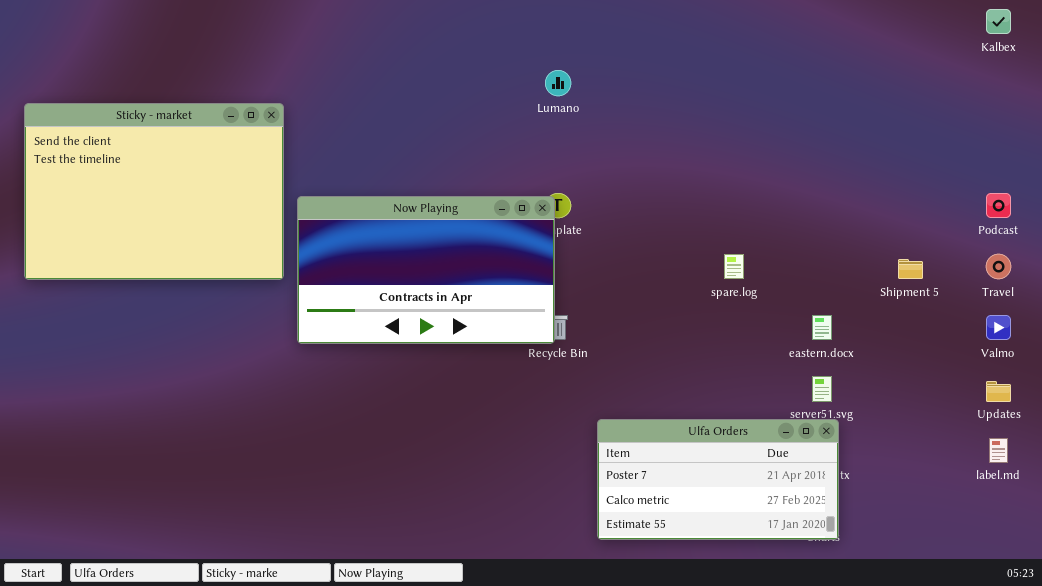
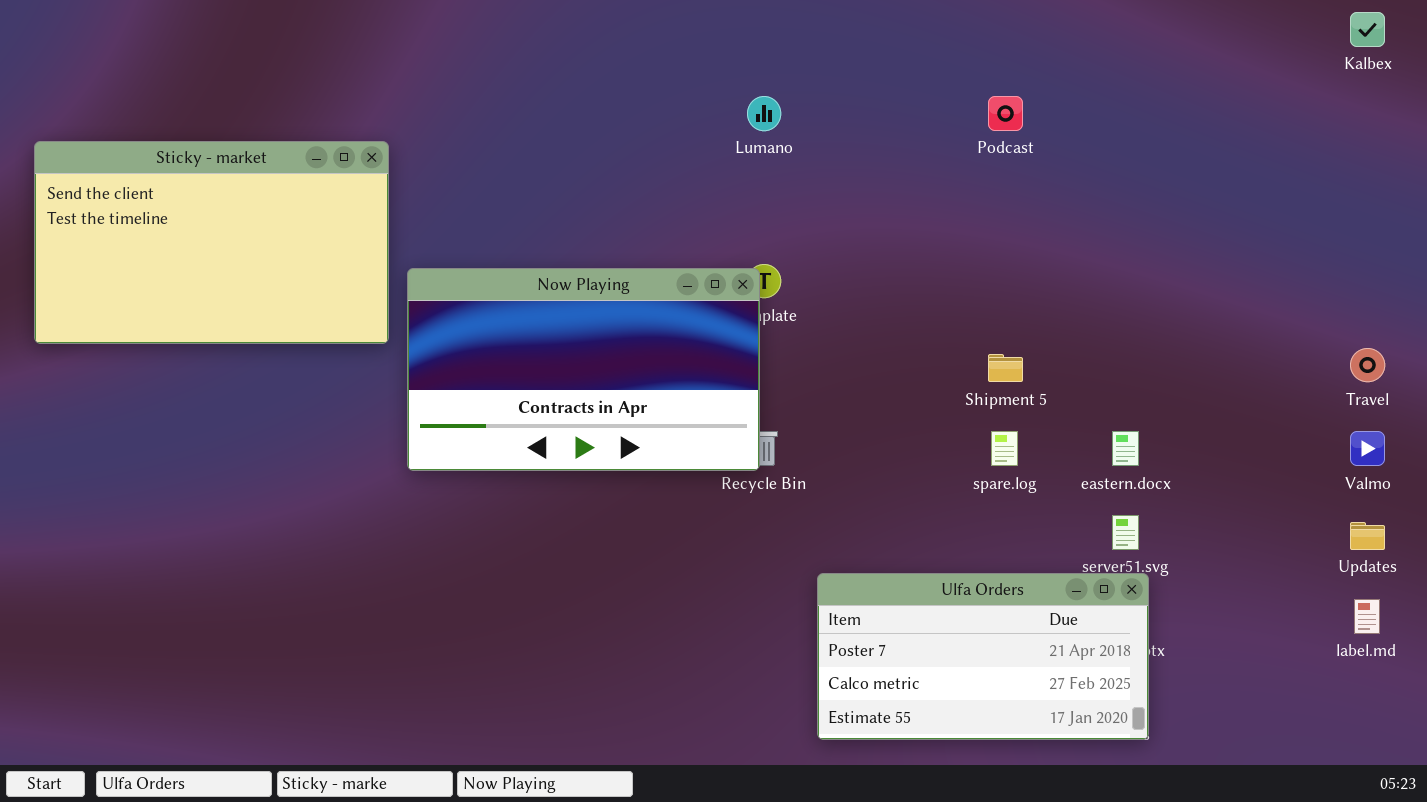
Sticky - market: [24,103,284,280] -> [34,141,389,344], resized
Podcast: [986,193,1011,218] -> [988,96,1023,131], moved
spare.log: [724,254,744,279] -> [991,431,1018,466], moved
Shipment 5: [898,259,923,279] -> [988,354,1023,382], moved

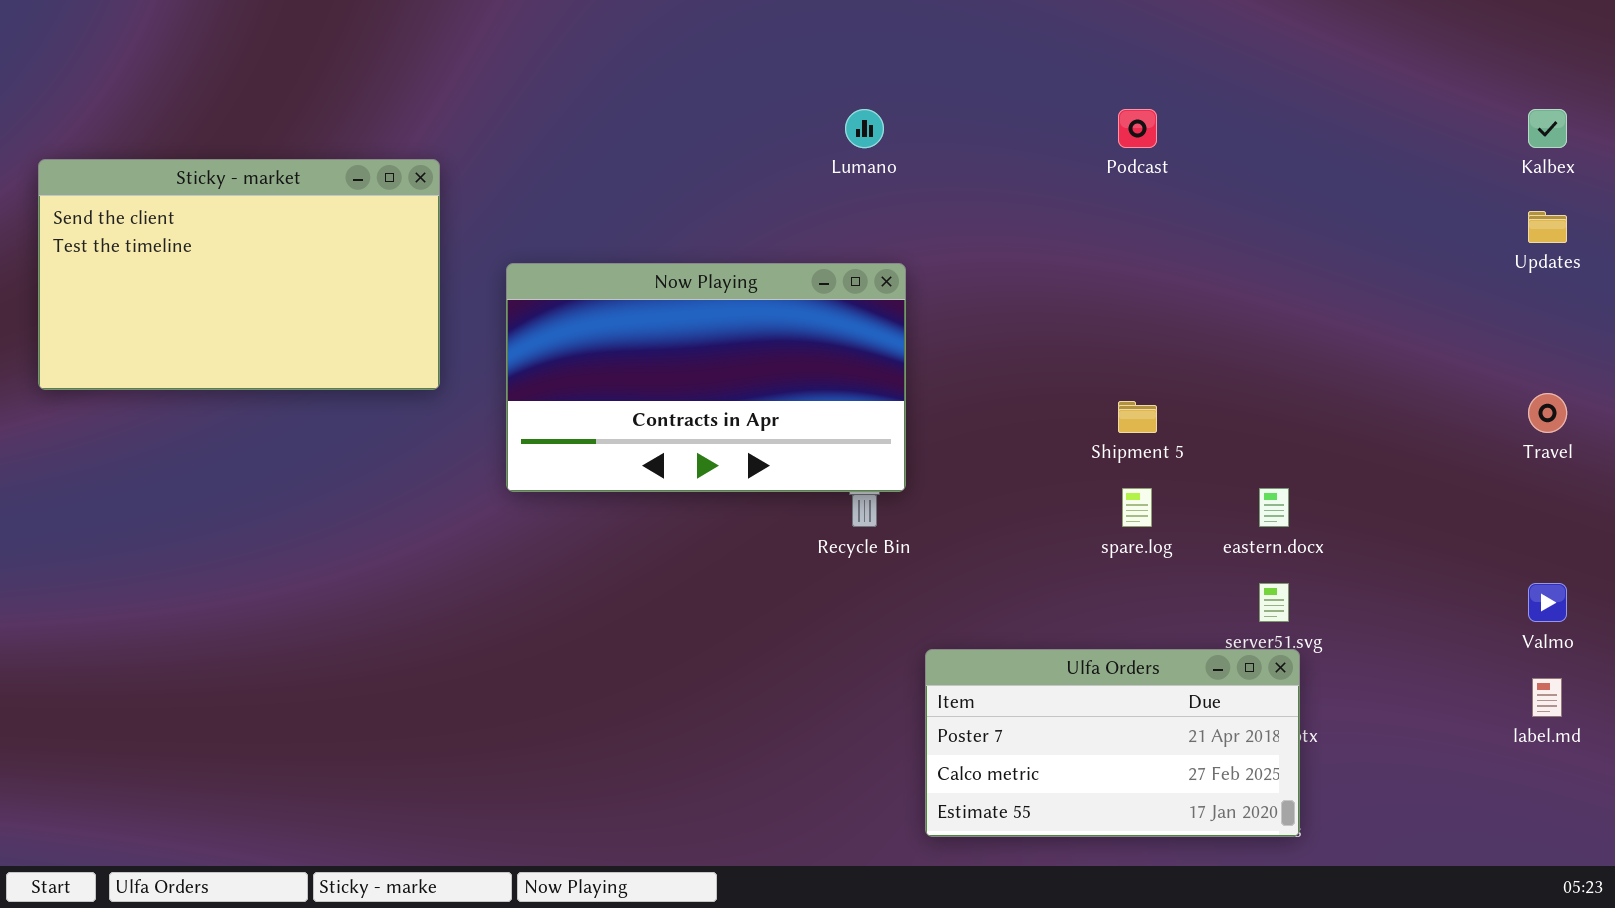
Kalbex: [1350,12,1385,47] -> [1528,109,1567,148], moved
Now Playing: [407,268,760,471] -> [506,263,906,492], moved
Valmo: [1350,431,1385,466] -> [1528,583,1567,622], moved
Updates: [1350,522,1385,550] -> [1528,211,1567,243], moved

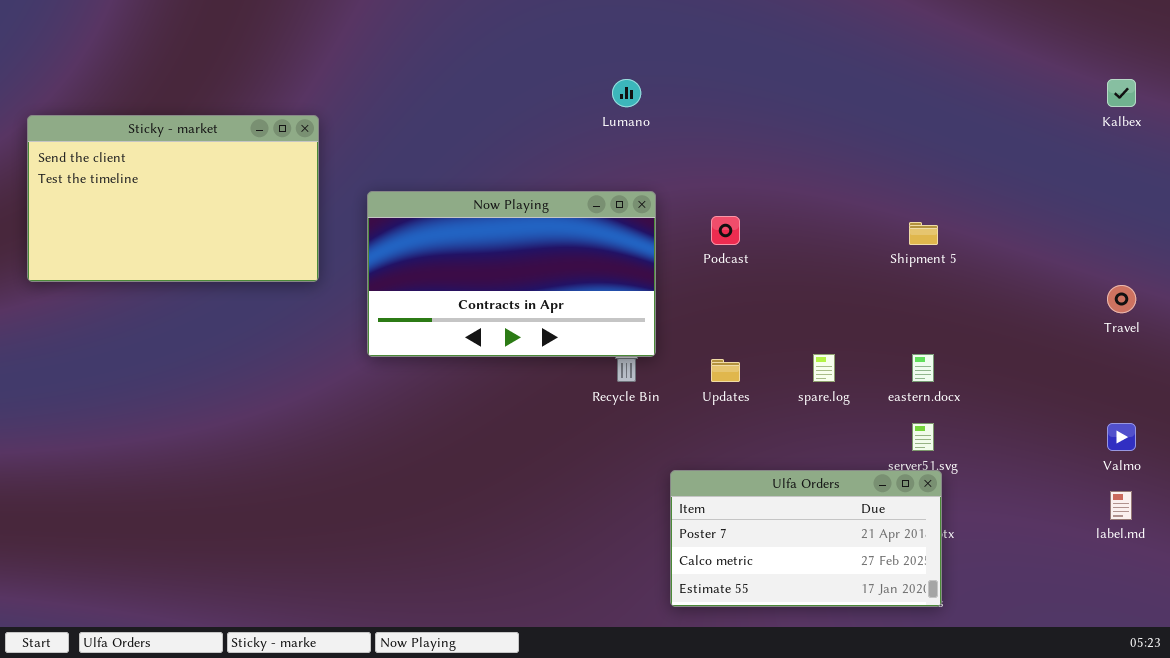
Podcast: [1118,109,1157,148] -> [711,216,740,245], moved
Updates: [1528,211,1567,243] -> [711,359,740,382], moved
Shipment 5: [1118,401,1157,433] -> [909,222,938,245], moved

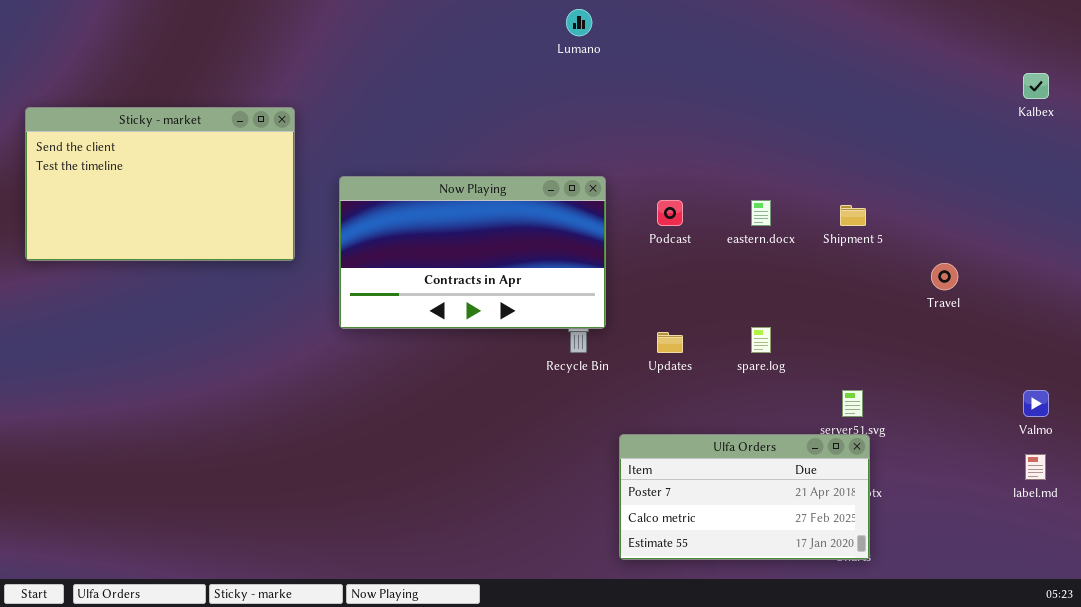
Lumano: [612,79,641,107] -> [566,9,592,36], moved
Travel: [1107,285,1136,313] -> [931,263,958,290], moved
eastern.docx: [912,354,934,382] -> [751,200,771,226], moved

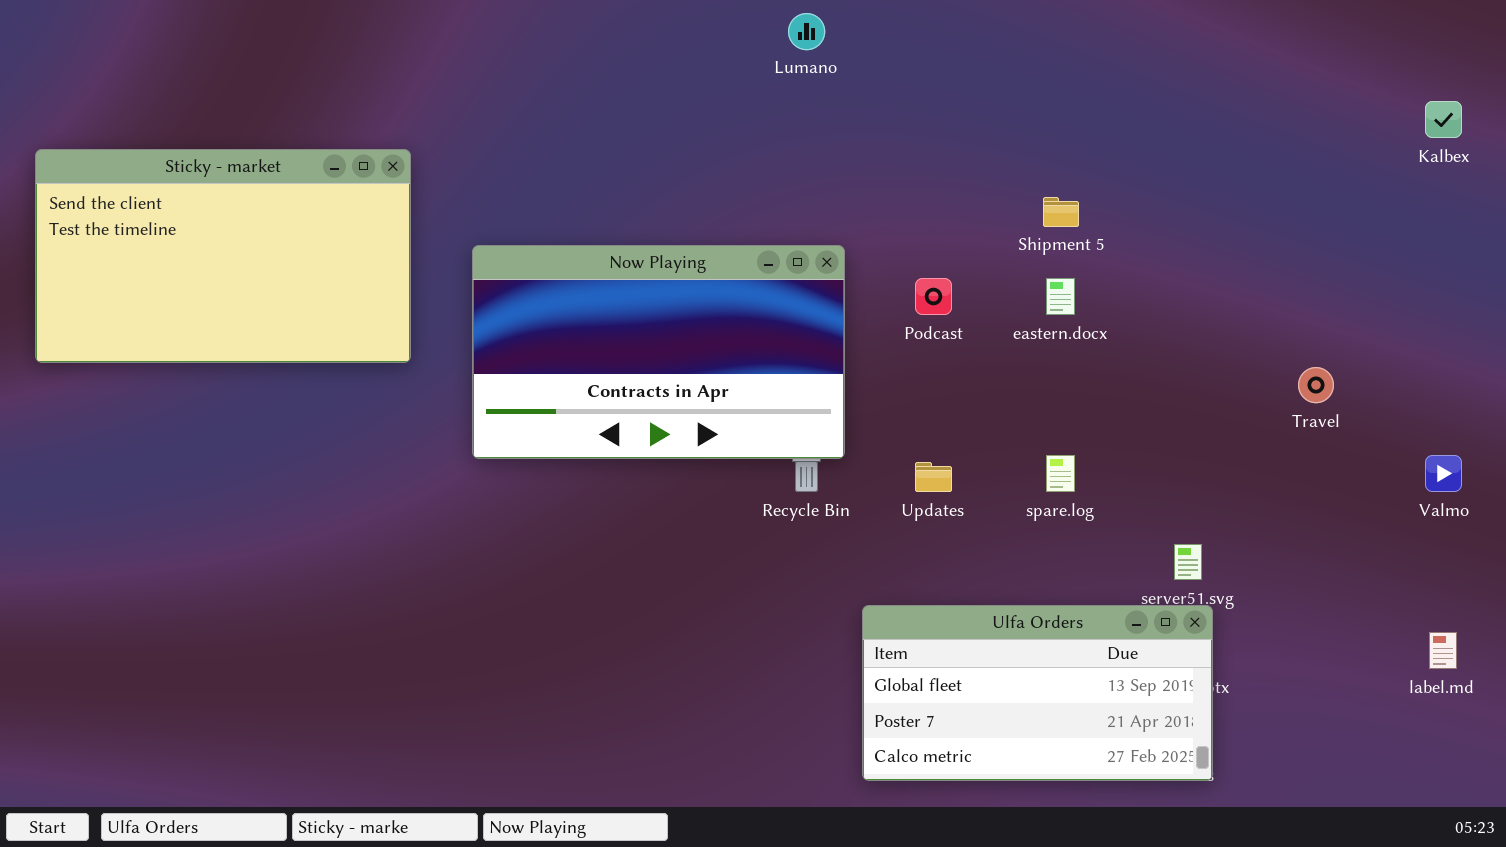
Shipment 5: [840,205,866,226] -> [1043,197,1079,227], moved
Valmo: [1023,390,1049,417] -> [1425,455,1462,492], moved
Ulfa Orders: [619,434,870,560] -> [862,605,1213,781], scrolled up 1 row

